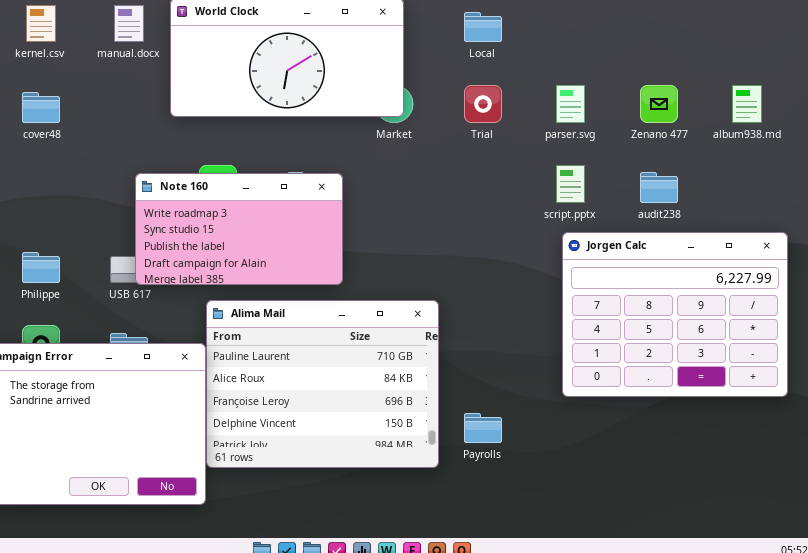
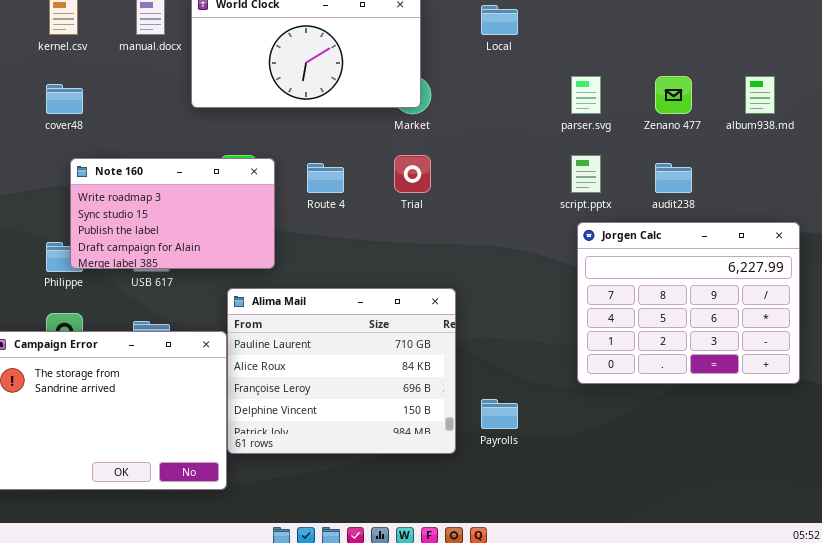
Trial: [464,85,502,123] -> [394,155,431,193], moved
Note 160: [135,173,343,285] -> [70,158,275,269], moved

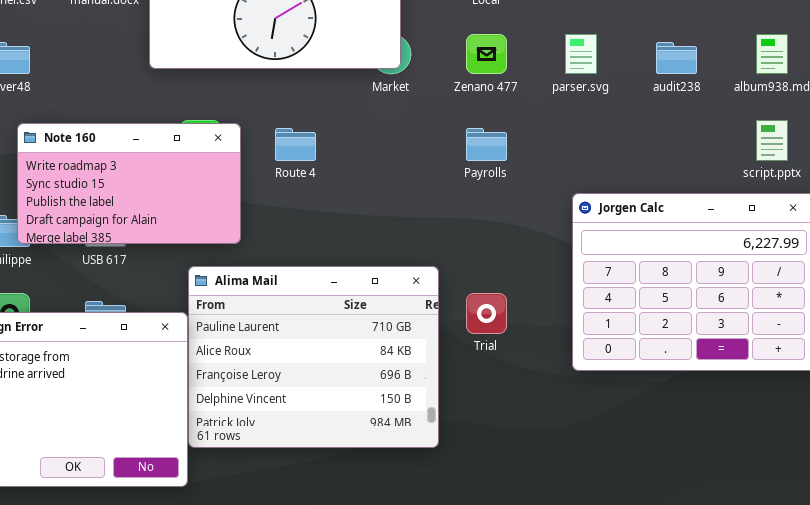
Zenano 477: [655,76,692,114] -> [466,34,507,74], moved
Trial: [394,155,431,193] -> [466,293,507,334], moved
script.pptx: [571,155,601,193] -> [756,120,788,161], moved
audit238: [655,163,692,193] -> [656,42,697,74], moved
Payrolls: [481,399,518,429] -> [466,128,507,161], moved

